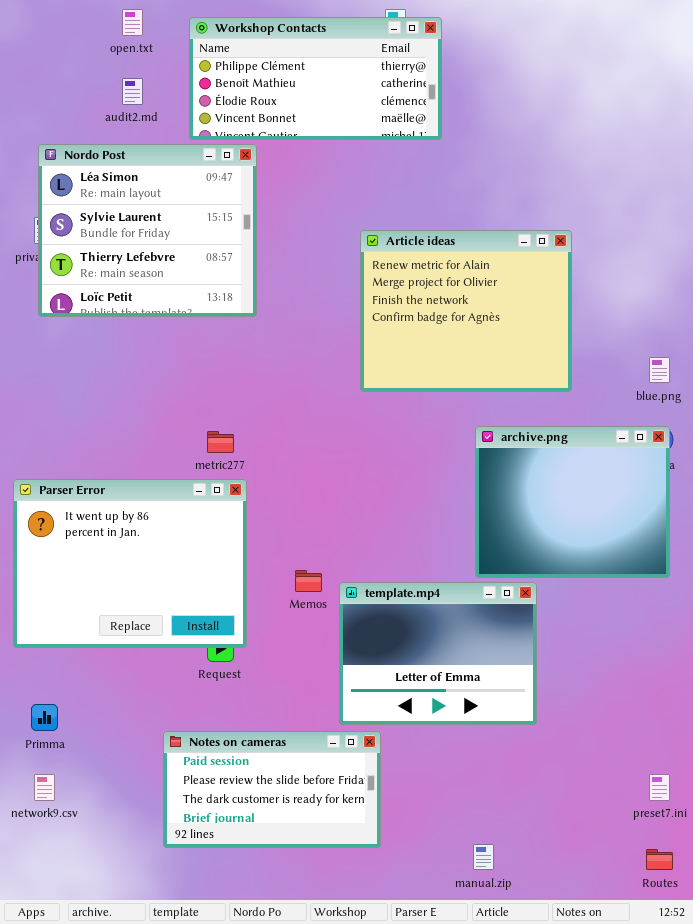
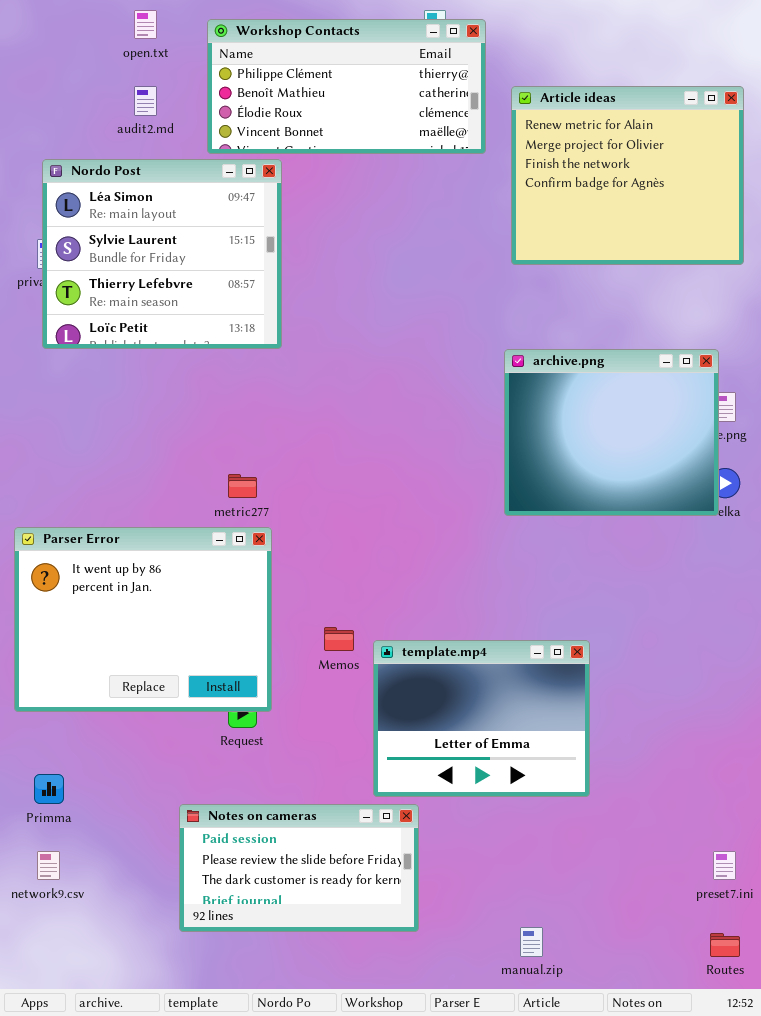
Article ideas: [360,230,572,392] -> [511,86,744,265], moved
archive.png: [475,426,670,578] -> [504,349,719,516], moved

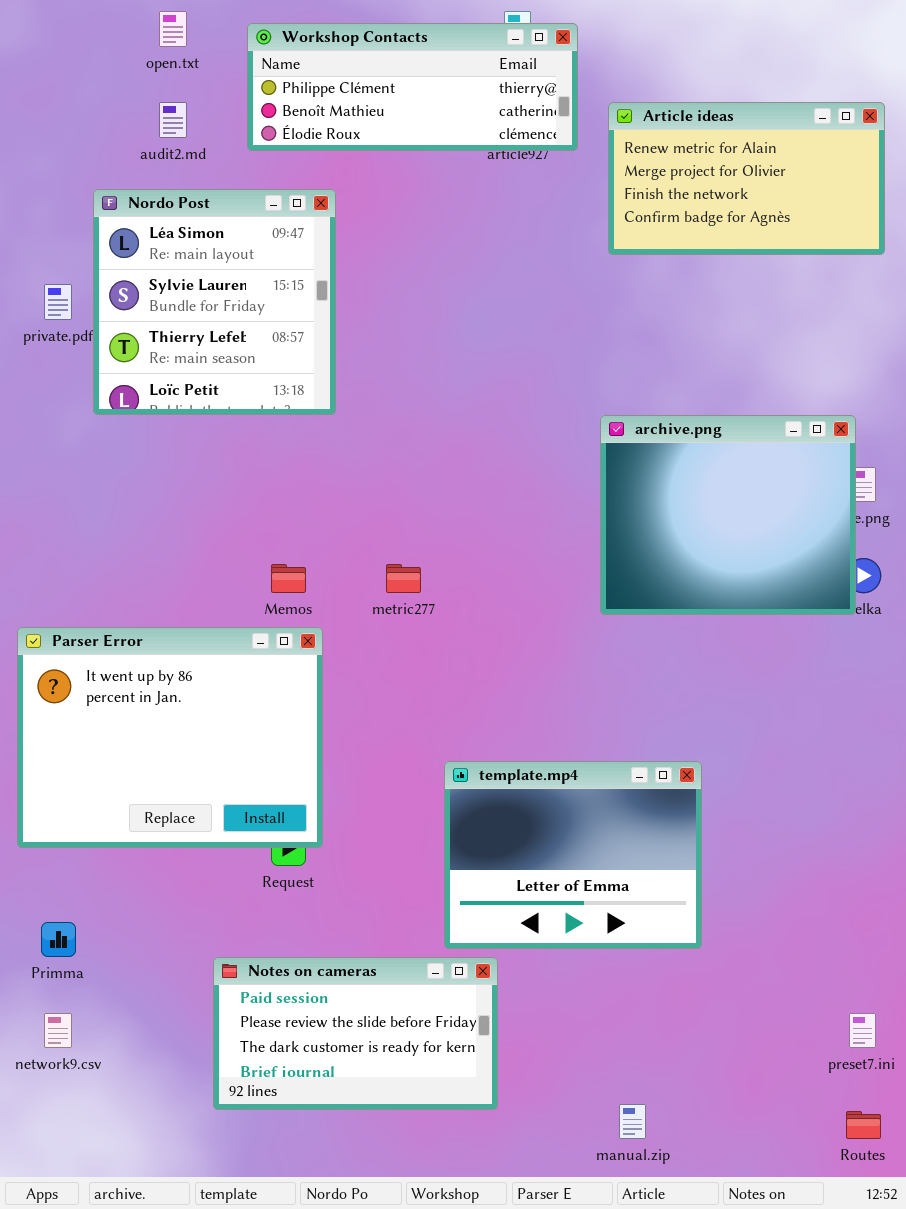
Workshop Contacts: [207,19,486,154] -> [247,23,578,151], resized
Article ideas: [511,86,744,265] -> [608,102,885,255], resized
Nordo Post: [42,159,282,349] -> [93,189,336,415], resized
metric277: [228,474,257,498] -> [386,564,421,593], moved
Memos: [324,627,354,651] -> [271,564,306,593], moved

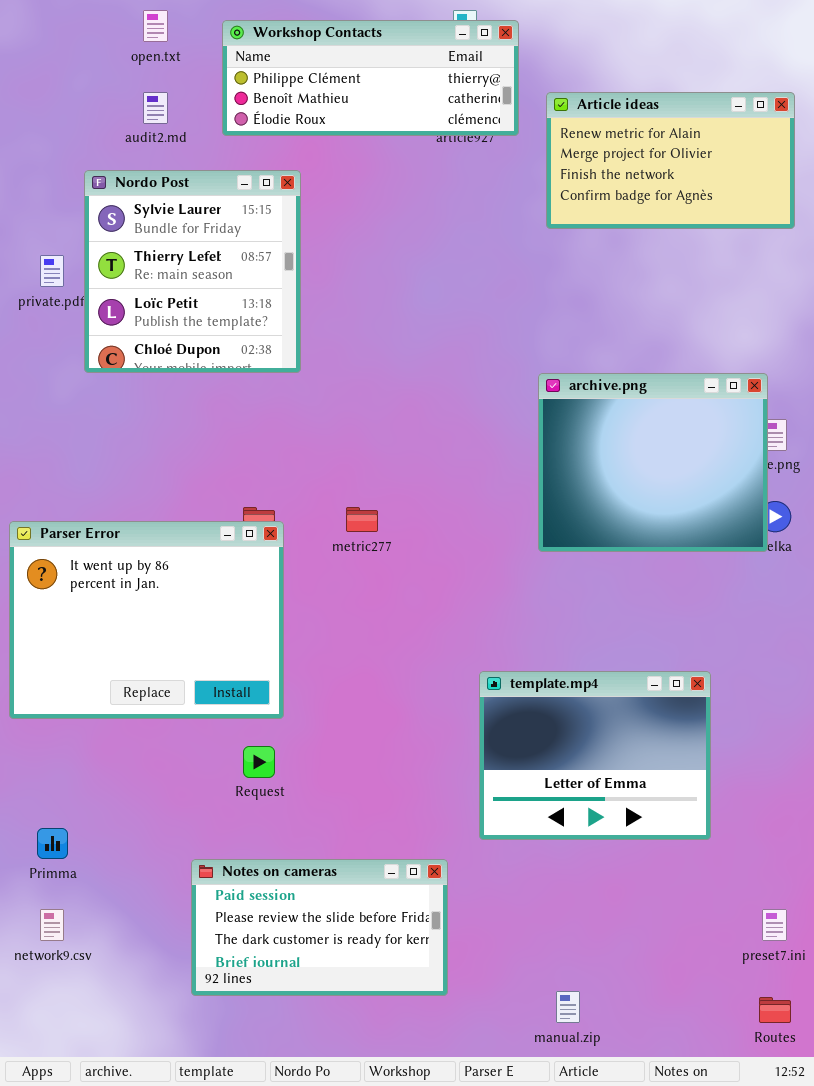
Nordo Post: [93,189,336,415] -> [84,170,301,373], scrolled down 1 row
Parser Error: [17,627,323,848] -> [9,521,284,719], moved
template.mp4: [444,761,702,949] -> [479,671,711,840], moved

